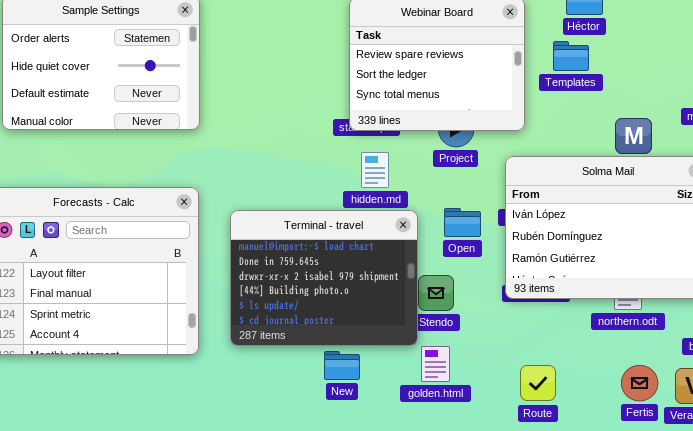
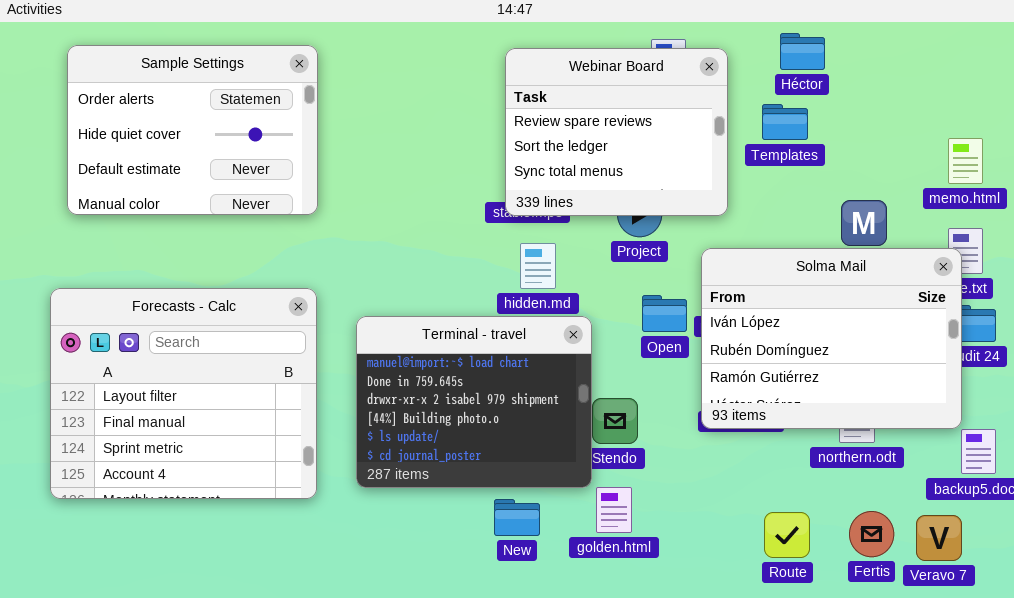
Open: [444,208,481,237] -> [642,295,687,332], moved
New: [324,351,360,380] -> [494,499,540,536], moved
Route: [520,365,556,401] -> [764,512,810,558], moved

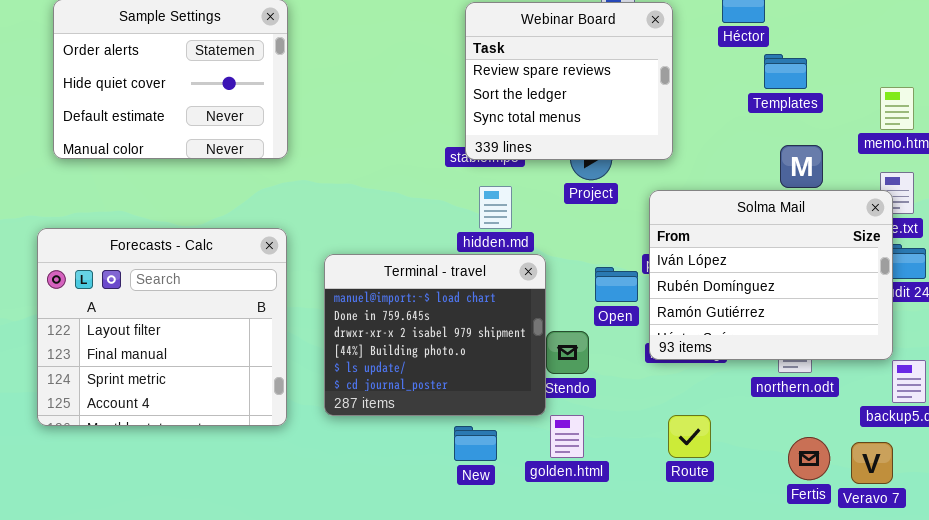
Templates: [762,104,808,140] -> [764,54,807,89], moved
Open: [642,295,687,332] -> [595,267,638,302], moved
Route: [764,512,810,558] -> [668,415,711,458], moved

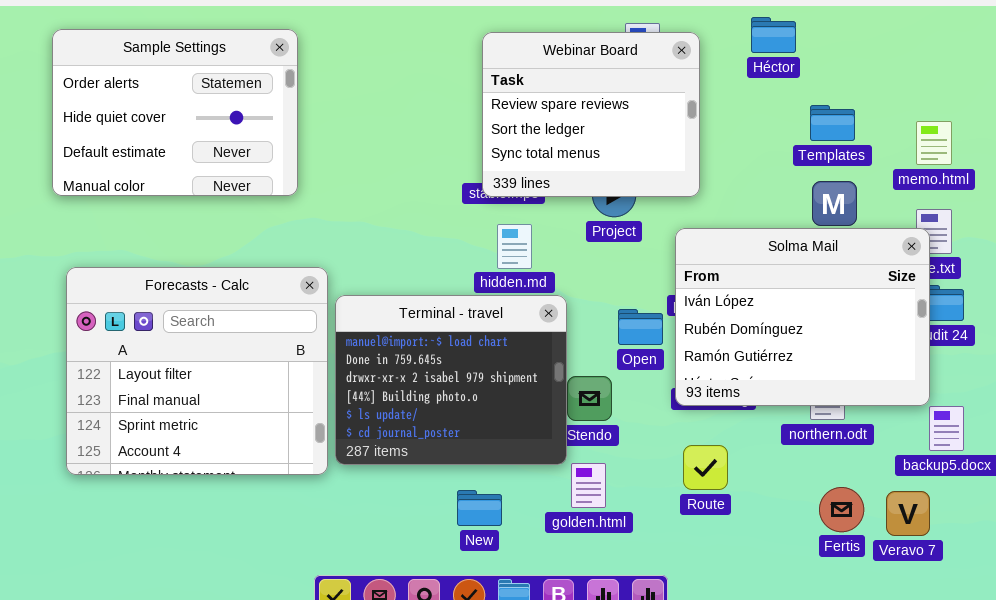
Templates: [764,54,807,89] -> [810,105,855,141], moved
Forecasts - Calc: [37,228,287,426] -> [66,267,328,475], moved
Route: [668,415,711,458] -> [683,445,728,490], moved
New: [454,426,497,461] -> [457,490,502,526], moved

